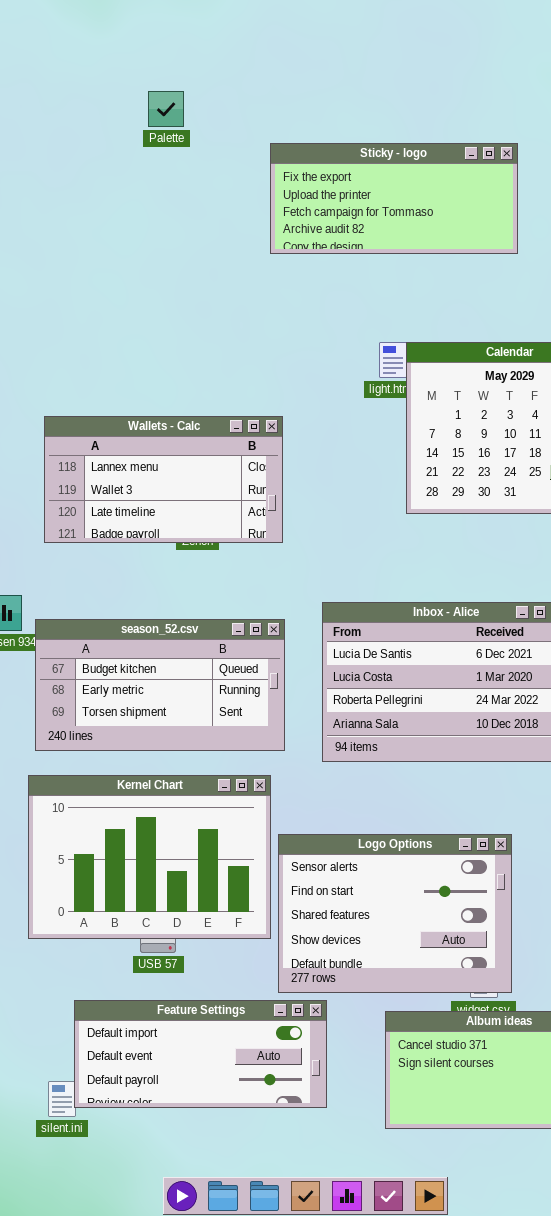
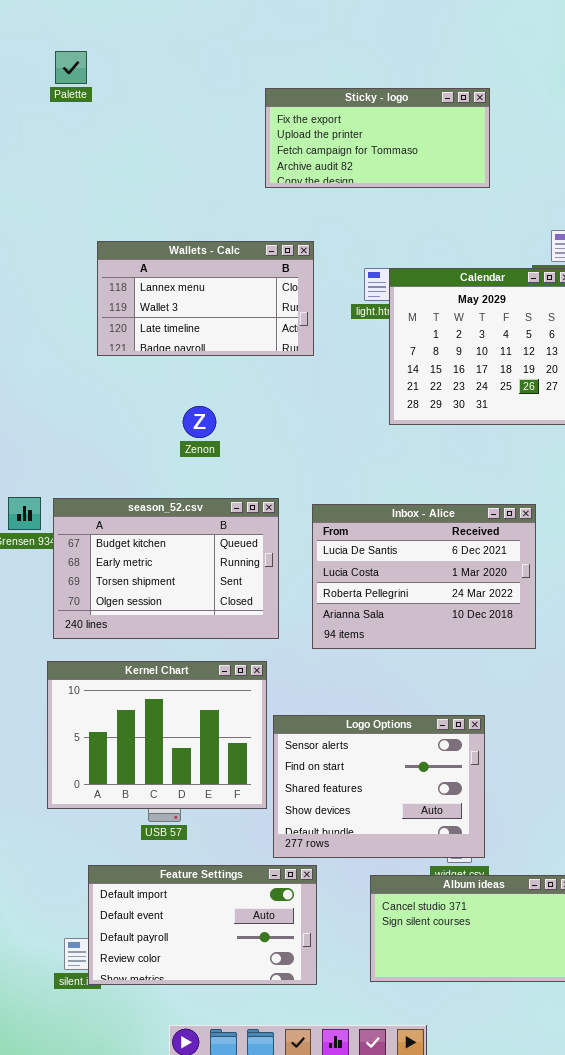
Palette: [148,91,184,127] -> [55,51,87,84], moved
Wallets - Calc: [44,416,283,543] -> [97,241,314,356], moved
season_52.csv: [35,619,285,751] -> [53,498,279,639], resized
Feature Settings: [74,1000,327,1108] -> [88,865,317,985], resized

